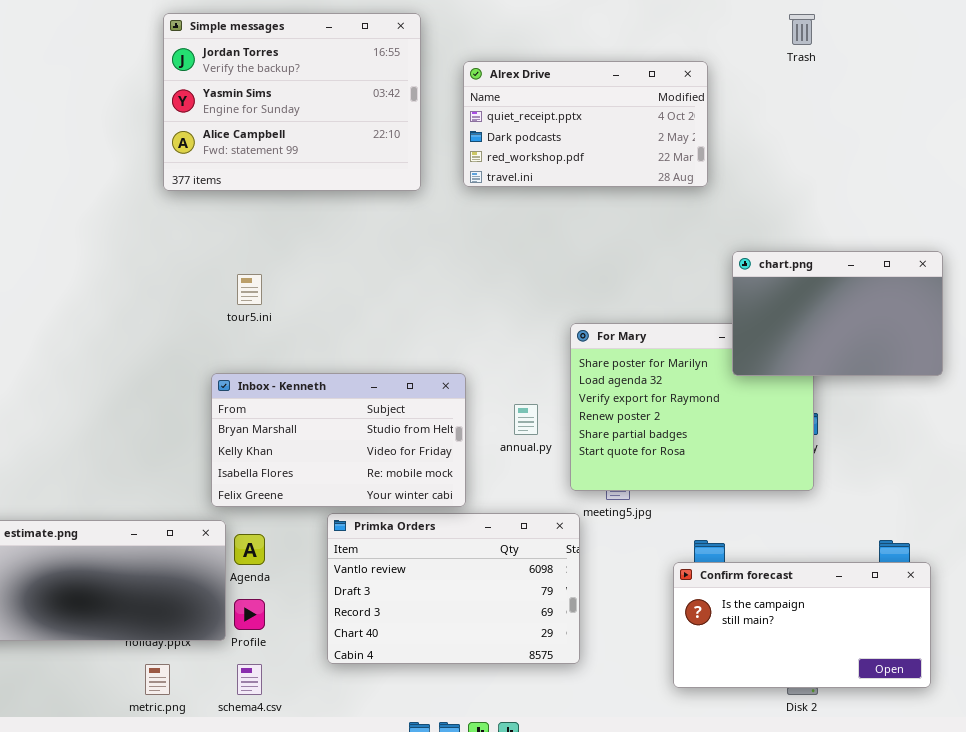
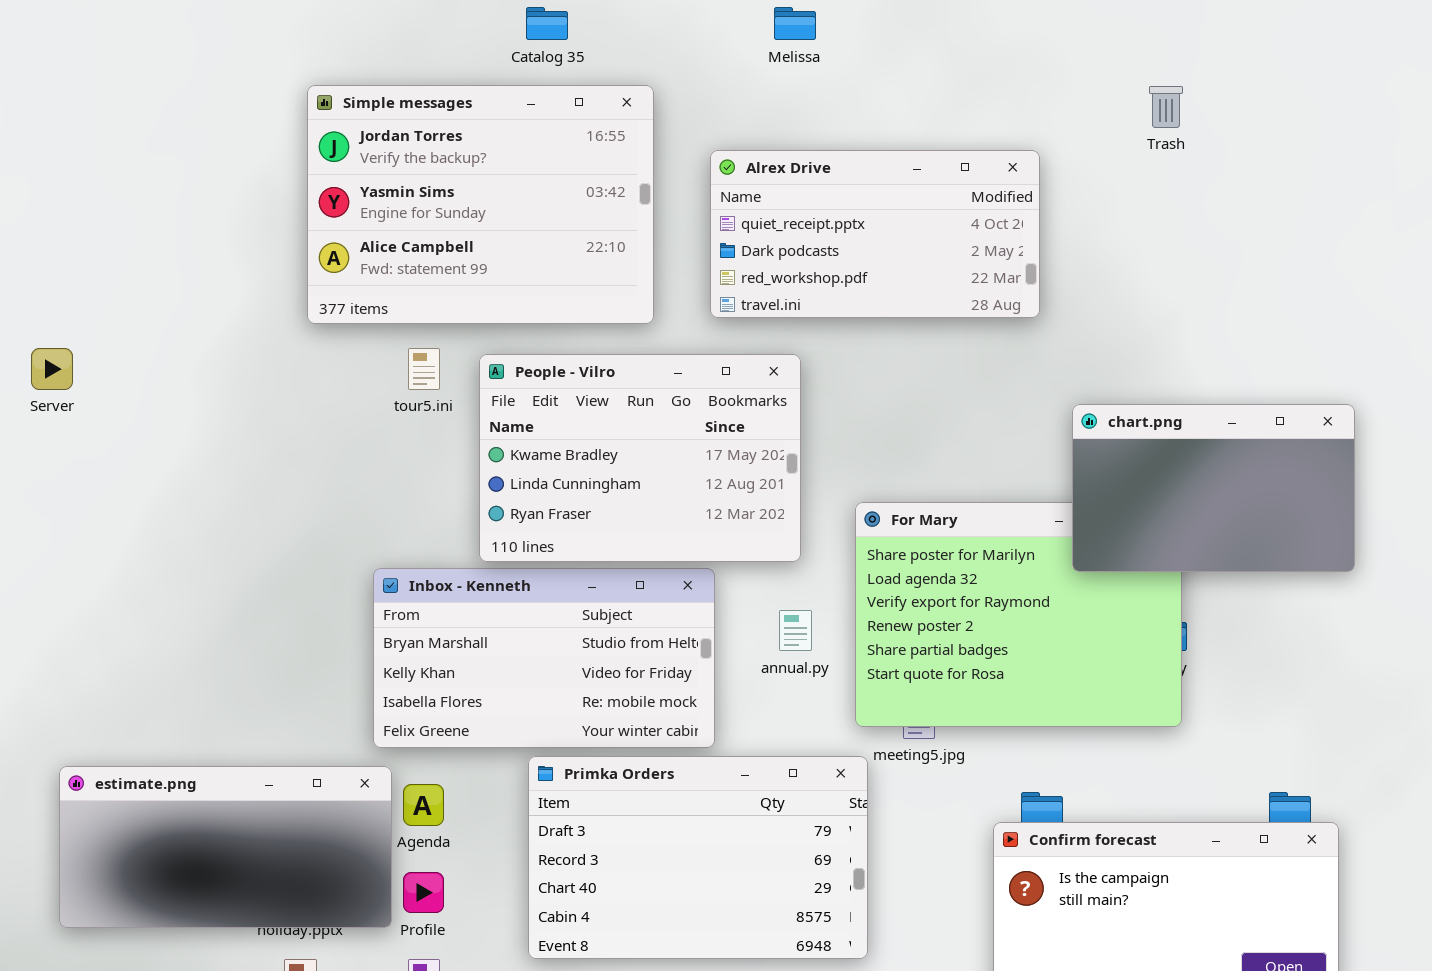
People - Vilro: none -> [479,354,801,562], opened
tour5.ini: [237,274,262,305] -> [408,348,440,390], moved
Primka Orders: [327,513,580,664] -> [528,756,868,959], scrolled down 1 row

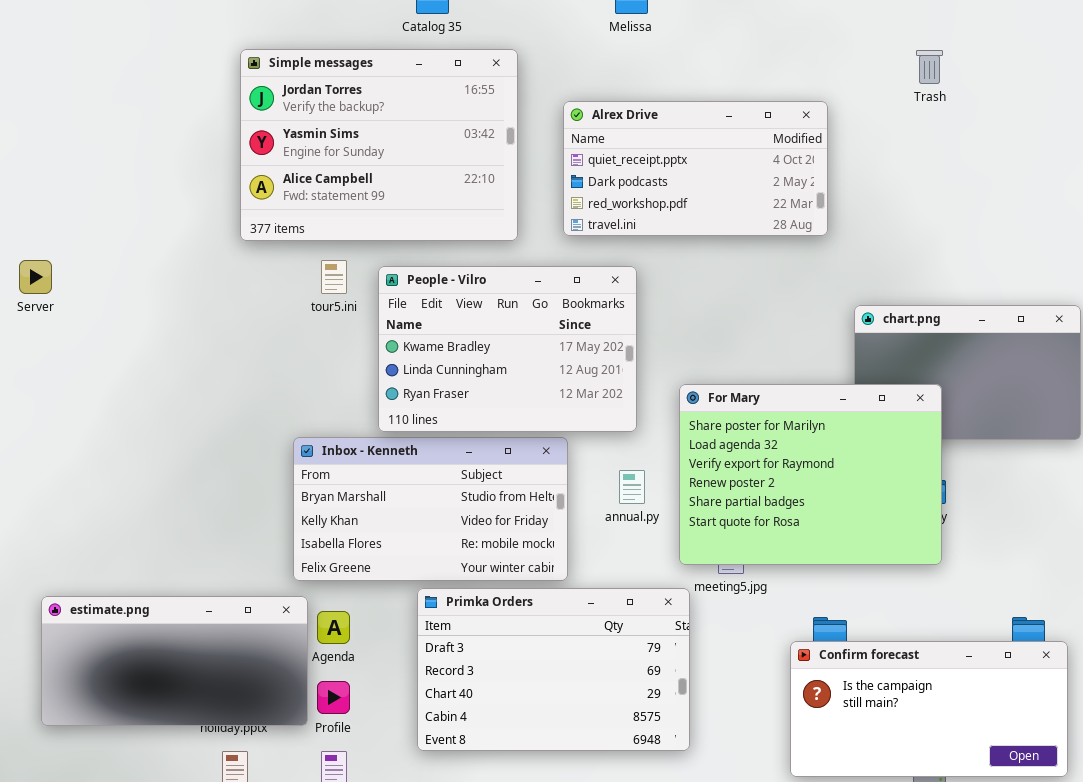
For Mary: [855,502,1182,727] -> [679,384,942,565], raised

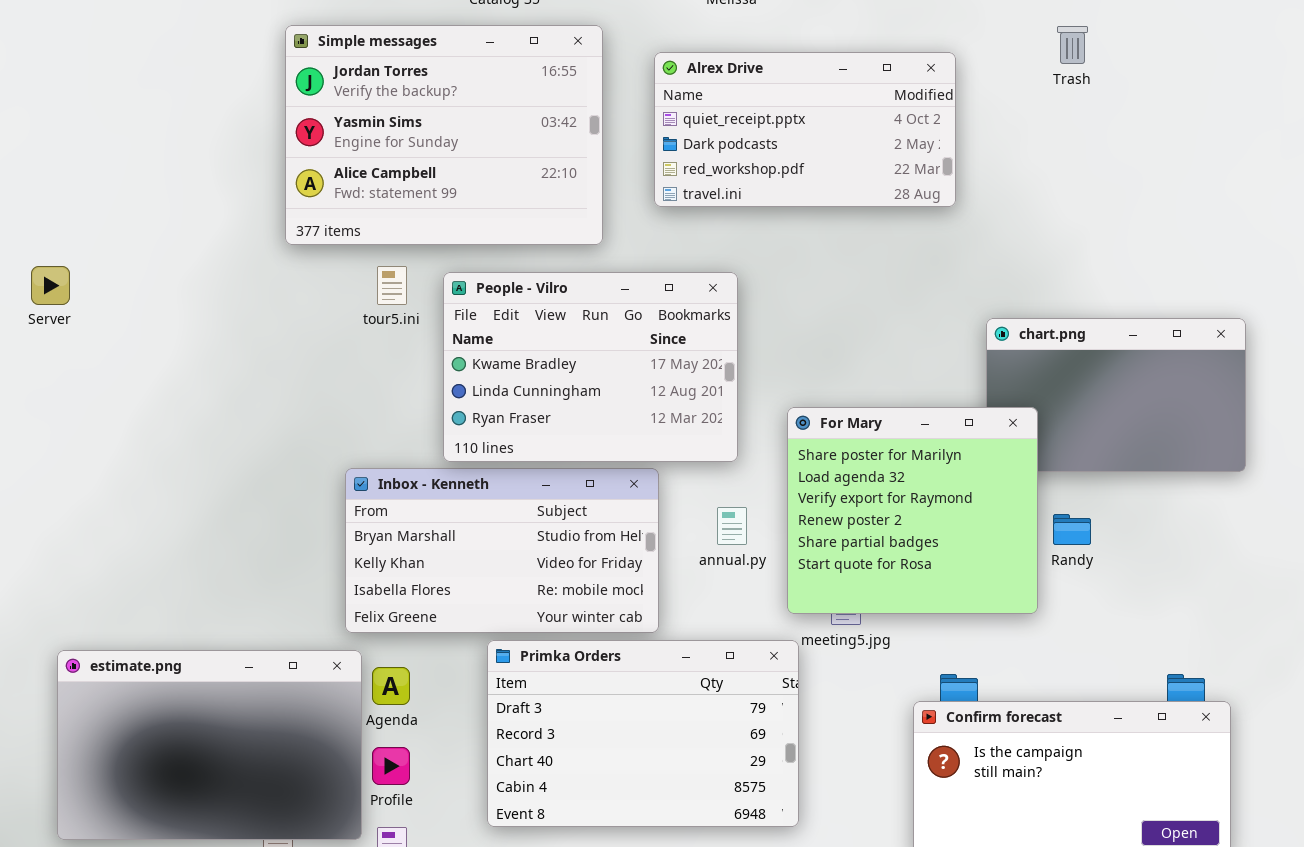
Alrex Drive: [563,101,828,236] -> [654,52,956,207], moved
For Mary: [679,384,942,565] -> [787,407,1038,614], resized
estimate.png: [41,596,308,726] -> [57,650,362,840], resized

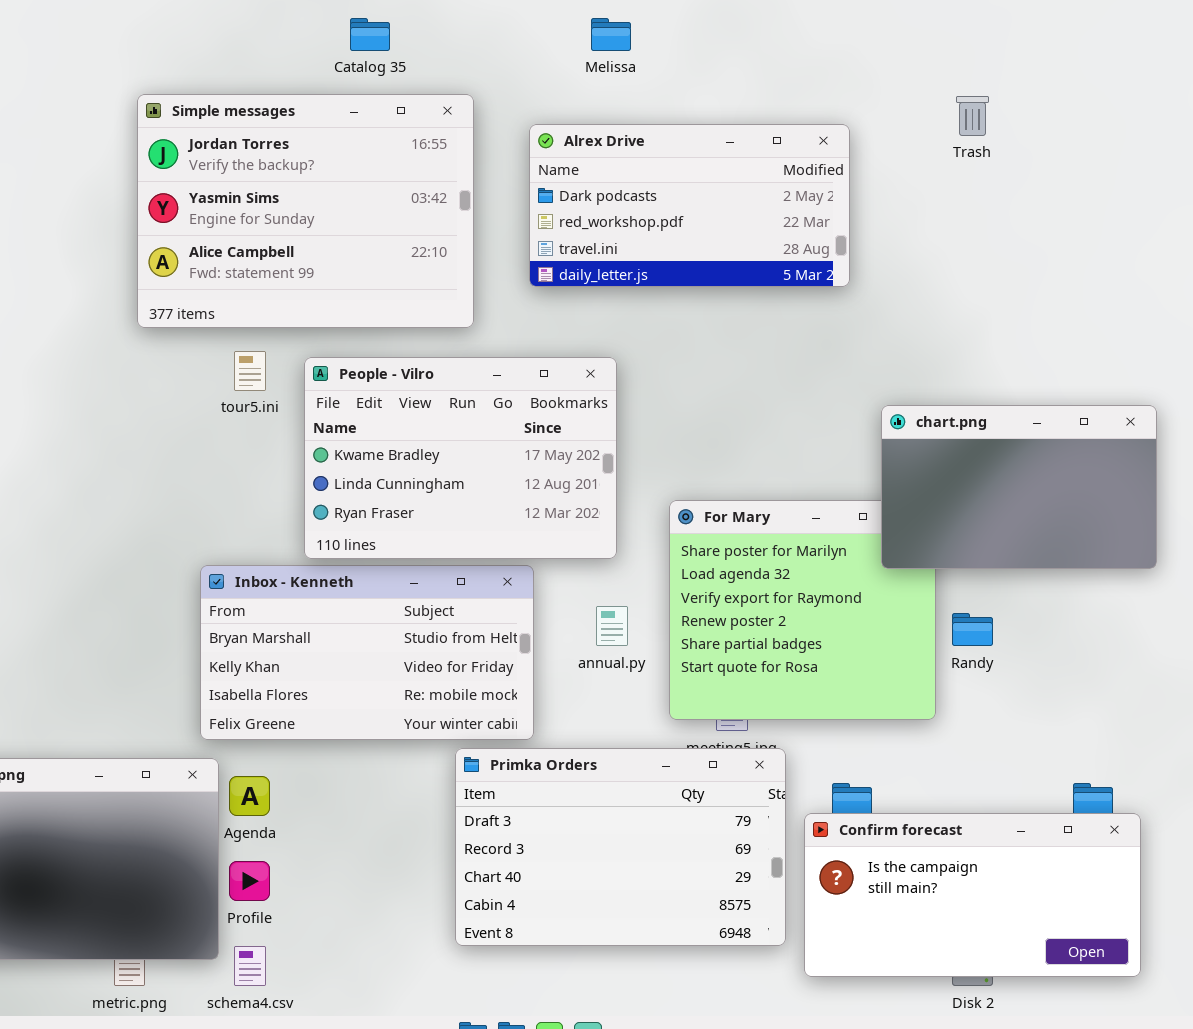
Alrex Drive: [654,52,956,207] -> [529,124,850,287], scrolled down 1 row
chart.png: [986,318,1246,472] -> [881,405,1157,569], raised
Primka Orders: [487,640,799,827] -> [455,748,786,946], moved

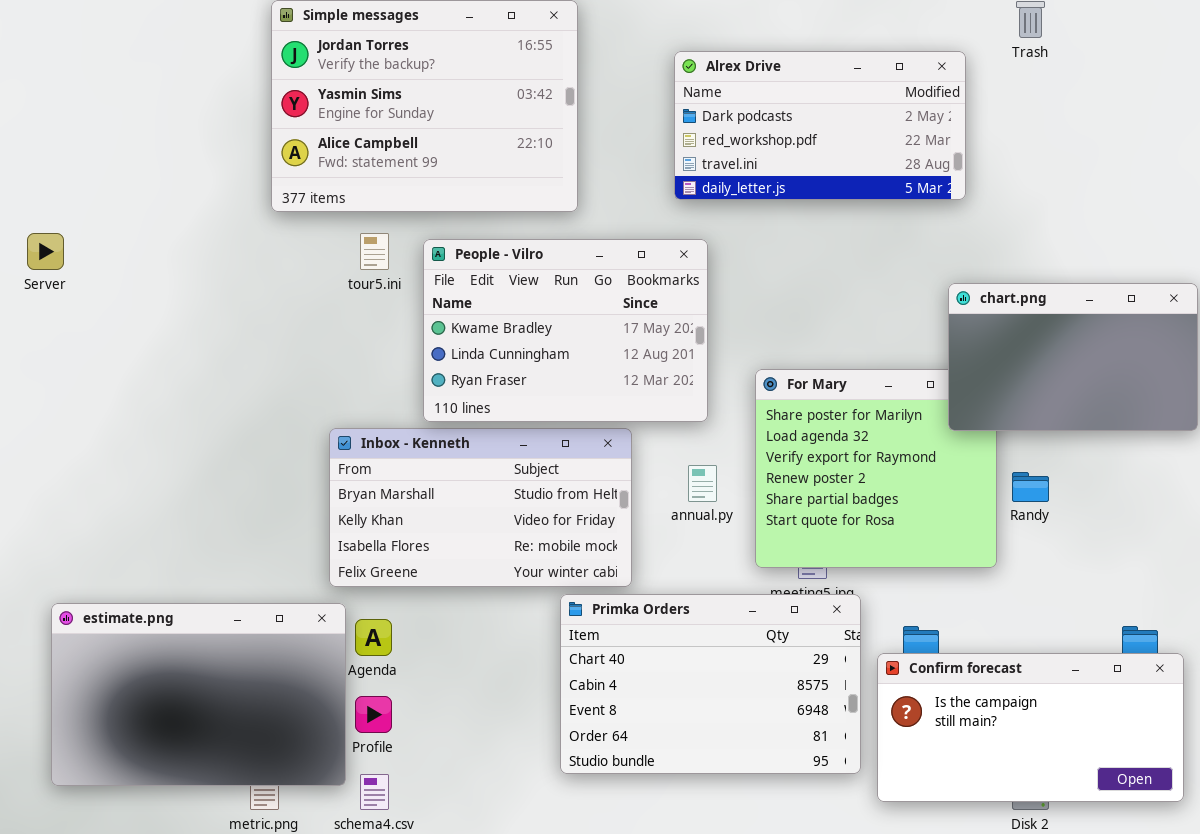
Alrex Drive: [529,124,850,287] -> [674,51,966,200], moved
Primka Orders: [455,748,786,946] -> [560,594,861,774], scrolled down 2 rows

